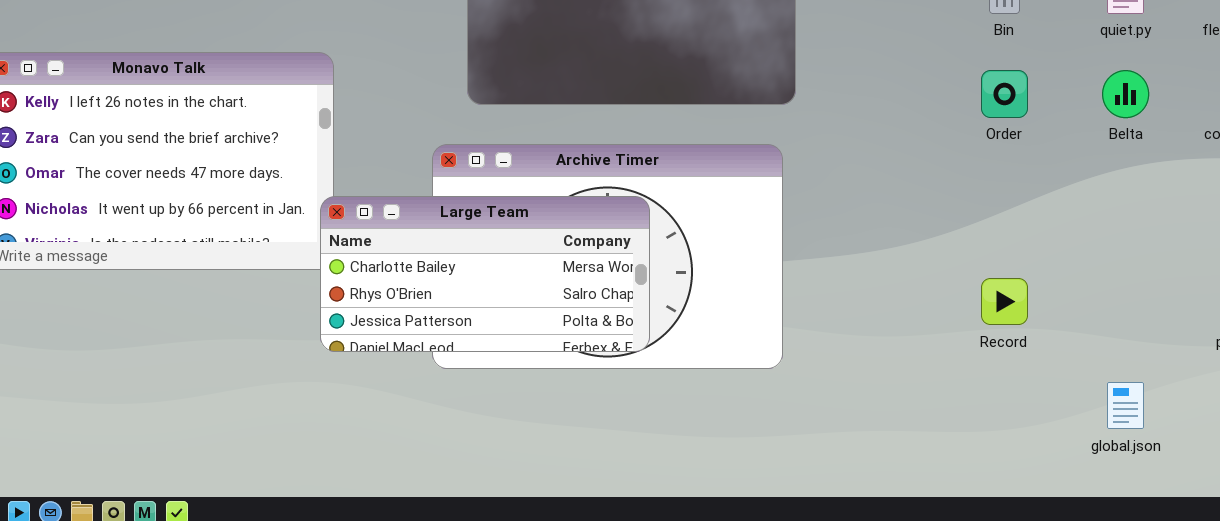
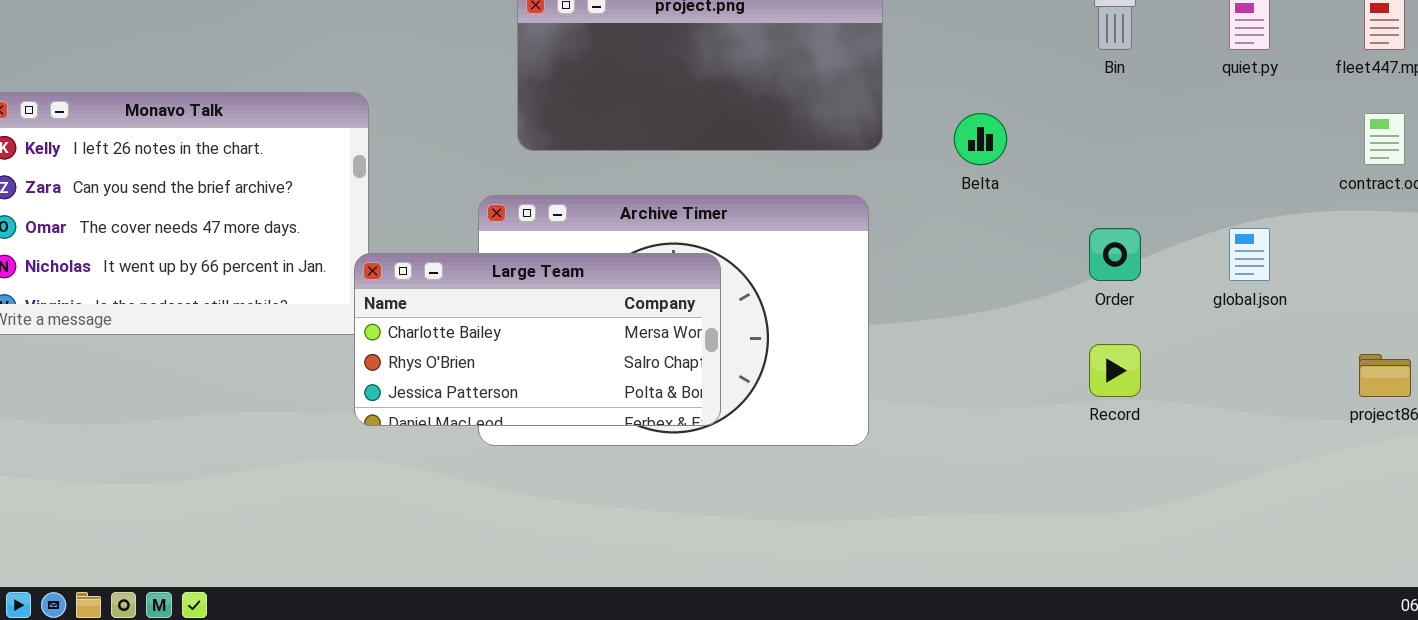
Order: [981,70,1028,118] -> [1089,228,1141,281], moved
Belta: [1102,70,1149,118] -> [954,113,1007,165], moved
global.json: [1107,382,1144,429] -> [1229,228,1270,281], moved

